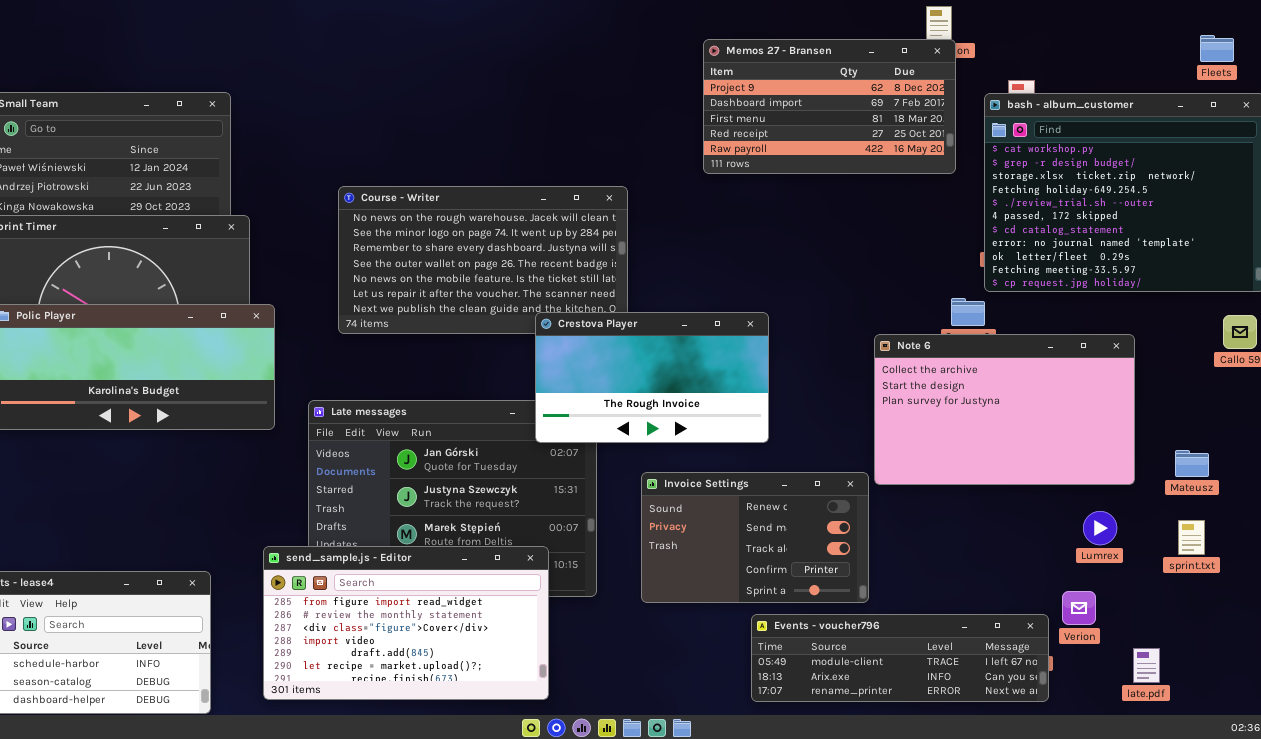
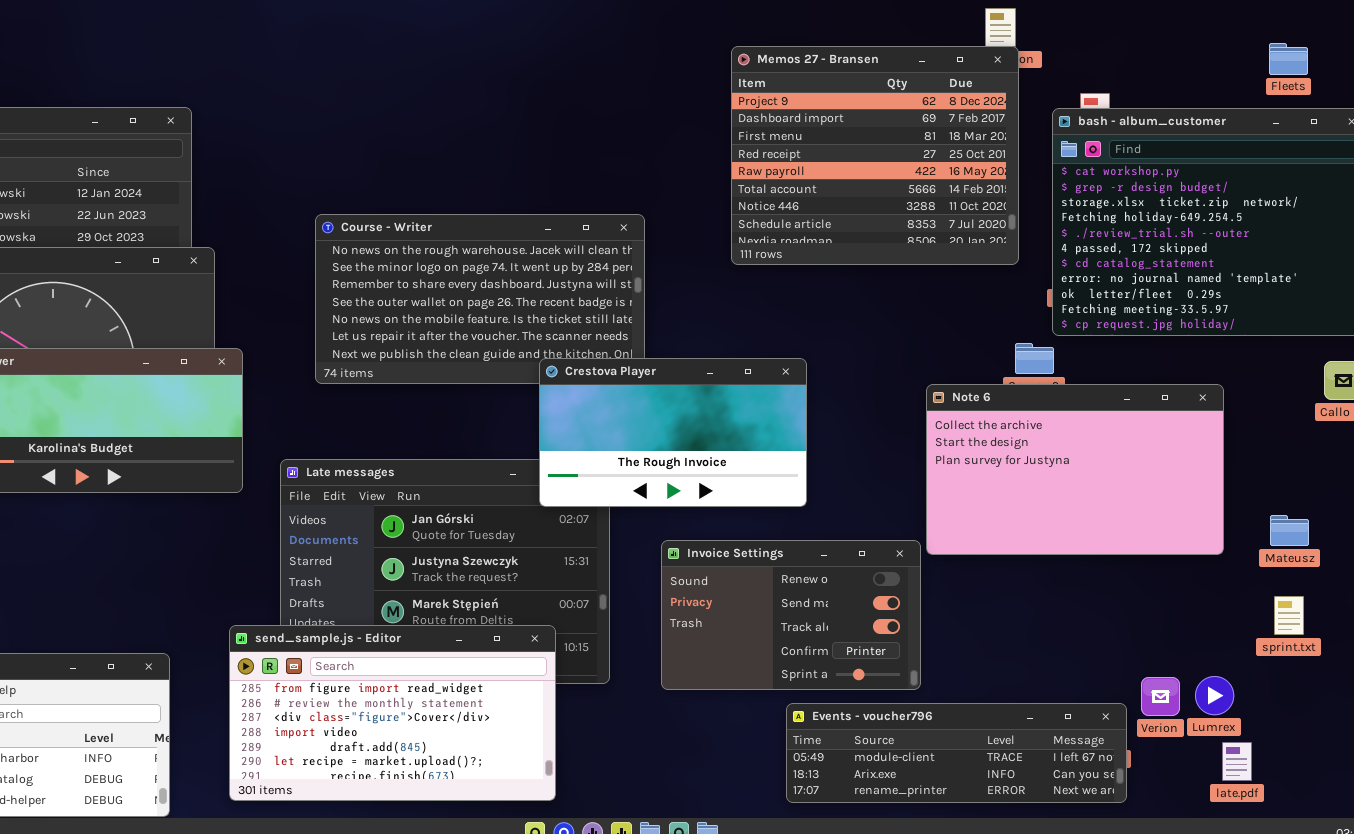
Fleets: [1200,35,1234,62] -> [1269,43,1308,75], moved
Memos 27 - Bransen: [703,39,956,174] -> [731,46,1019,265], resized
Lumrex: [1083,511,1117,545] -> [1195,676,1234,715], moved

